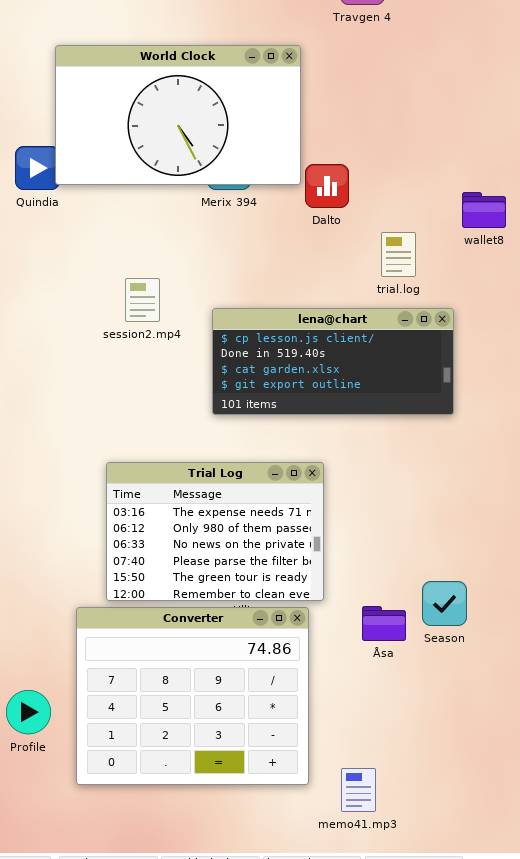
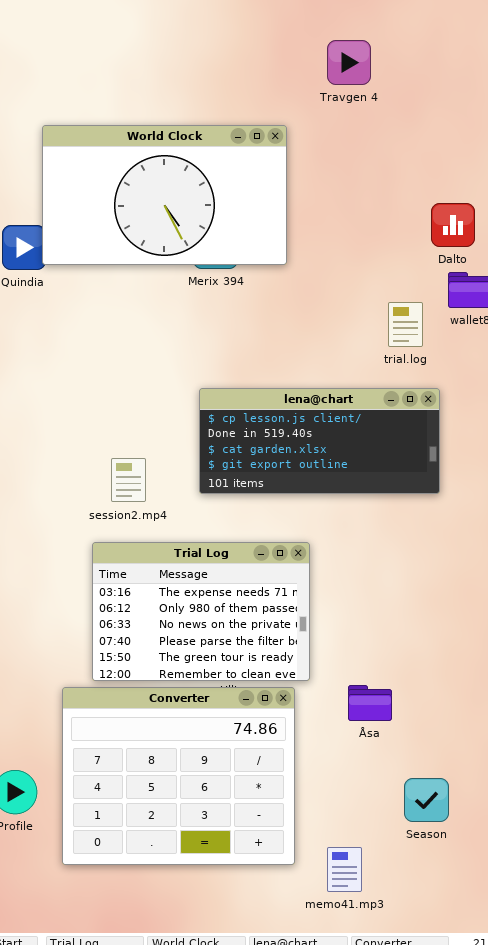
Dalto: [305,164,349,208] -> [431,203,475,247], moved
trial.log: [381,232,416,277] -> [388,302,423,347], moved
session2.mp4: [125,278,160,322] -> [111,458,146,502], moved
Season: [422,581,467,626] -> [404,778,449,822], moved

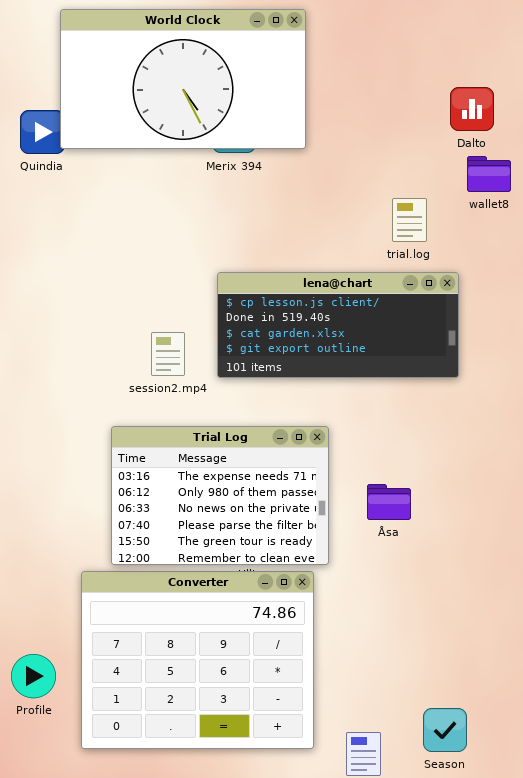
trial.log: [388,302,423,347] -> [392,198,427,242], moved
session2.mp4: [111,458,146,502] -> [151,332,185,376], moved
Åsa: [348,685,392,721] -> [367,484,411,520], moved
Season: [404,778,449,822] -> [423,708,467,752], moved

